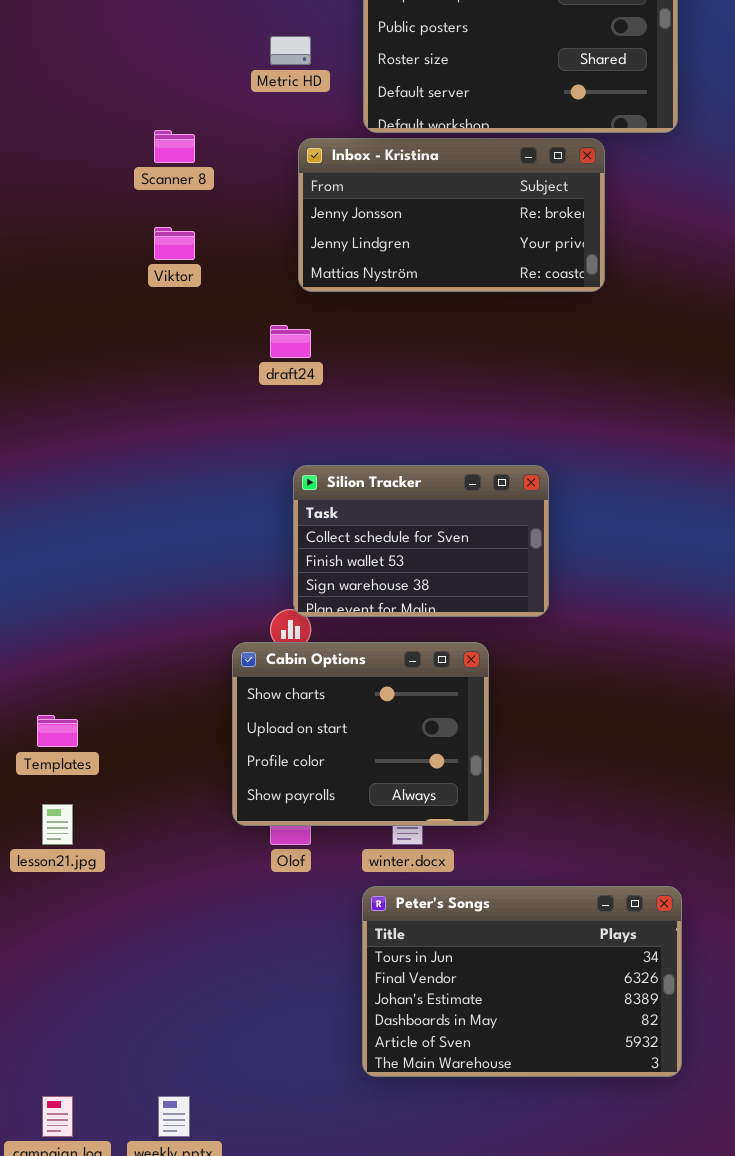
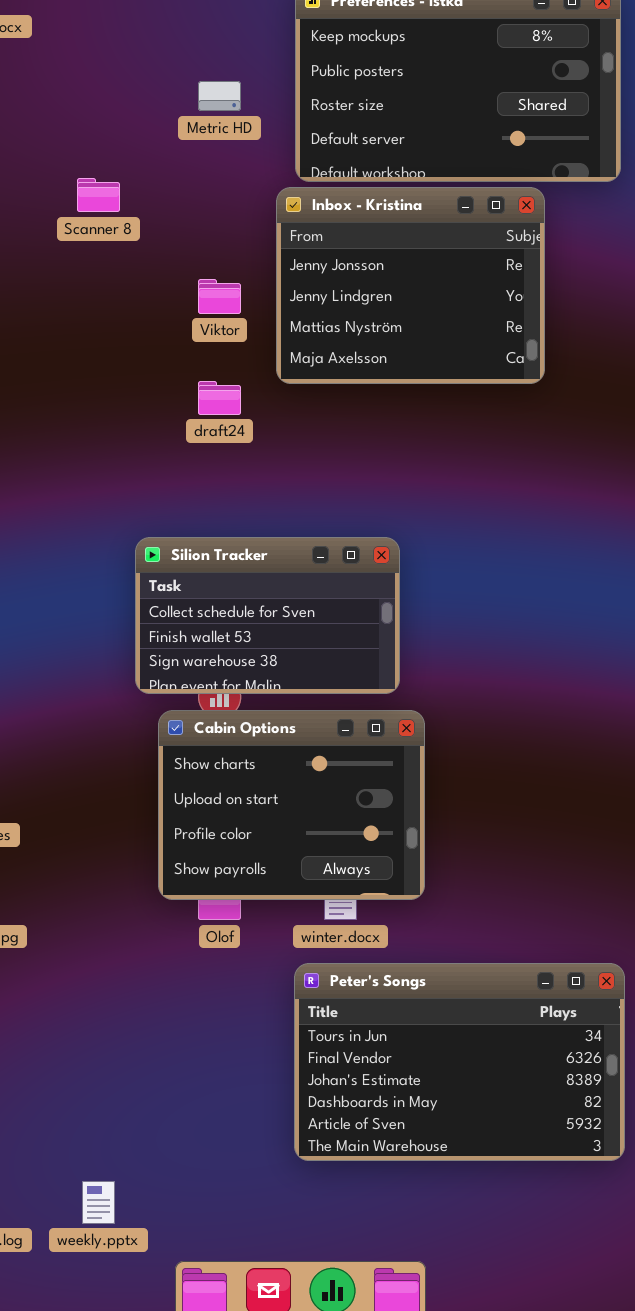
Inbox - Kristina: [298,138,605,292] -> [276,187,545,384], resized
Viktor: [154,227,195,260] -> [198,279,241,314], moved
Silion Tracker: [293,465,549,617] -> [135,537,400,694], moved

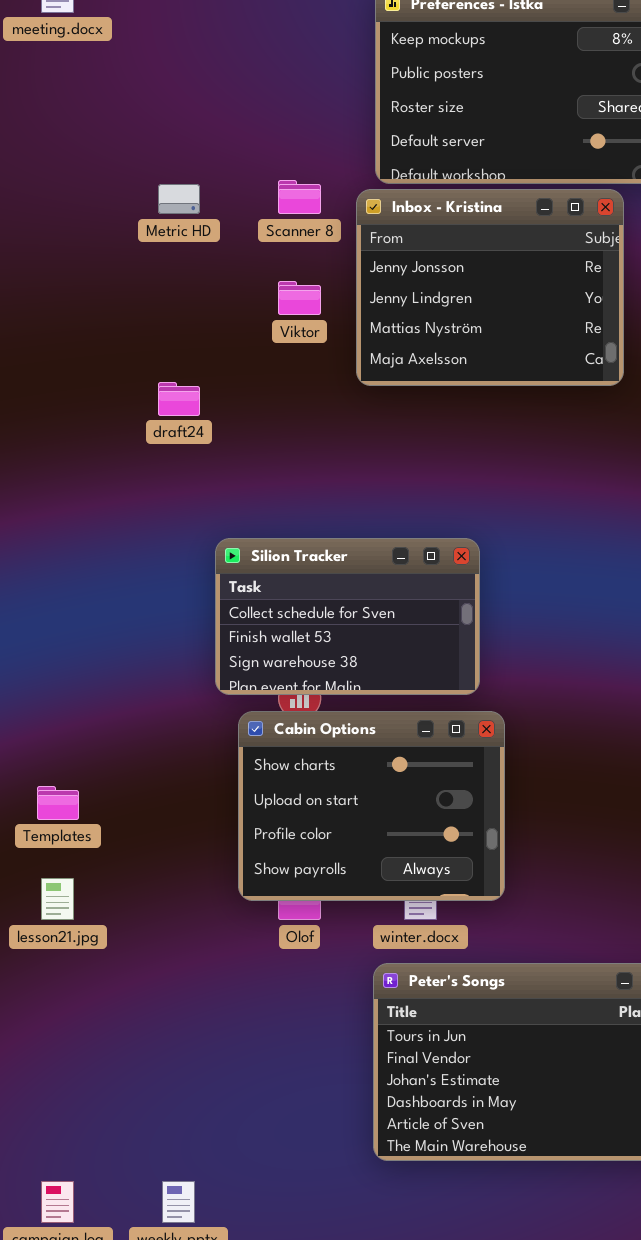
Metric HD: [198,81,241,111] -> [158,184,200,214], moved
Scanner 8: [77,178,120,212] -> [278,180,321,214], moved
draft24: [198,381,241,415] -> [158,382,200,416], moved

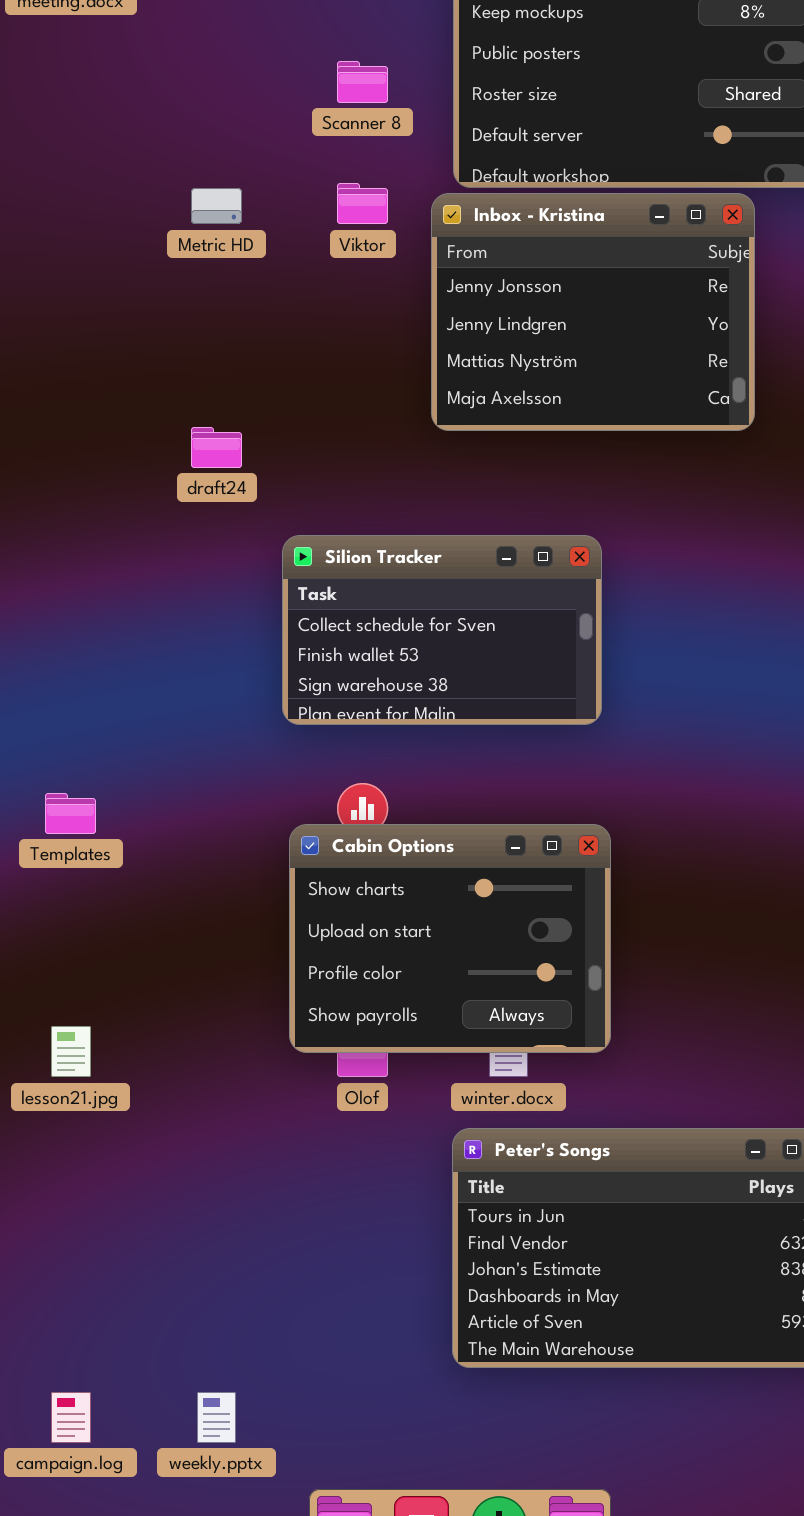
Scanner 8: [278,180,321,214] -> [337,61,388,103], moved
Viktor: [278,281,321,315] -> [337,183,388,224], moved
Silion Tracker: [215,538,480,695] -> [282,535,602,725], moved
Templates: [37,786,79,820] -> [45,793,96,834], moved

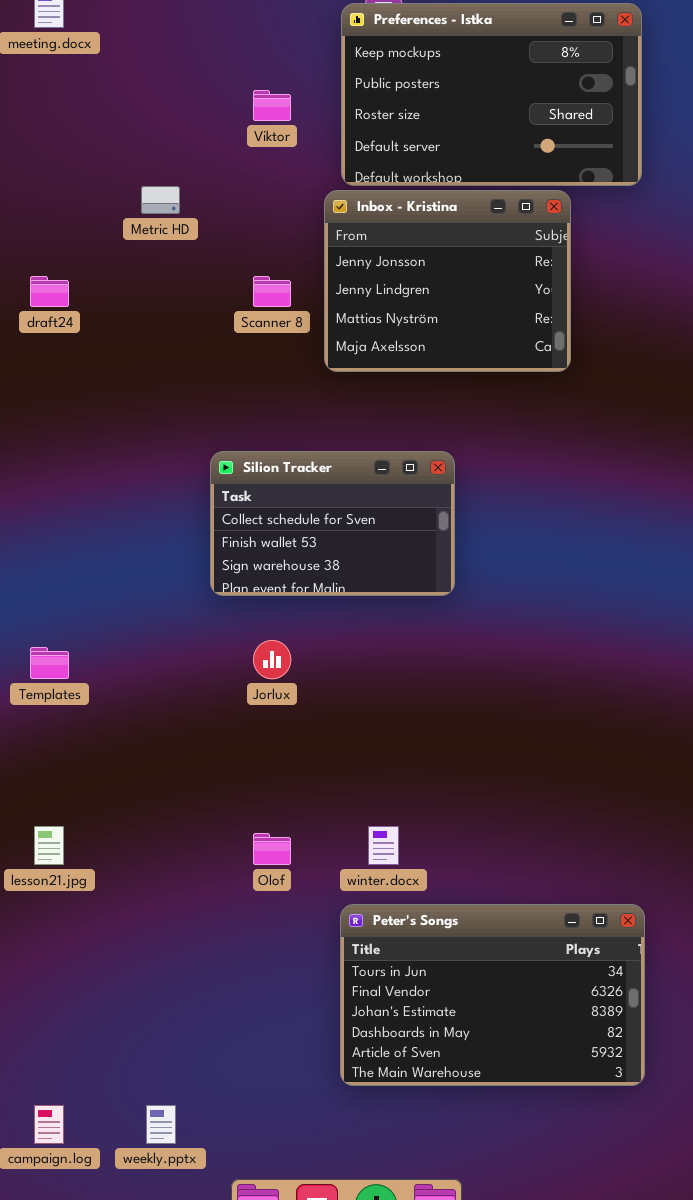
Scanner 8: [337,61,388,103] -> [253,276,291,307], moved
Viktor: [337,183,388,224] -> [253,90,291,121], moved
draft24: [191,427,242,468] -> [30,276,69,307], moved
Cabin Options: [289,824,611,1053] -> none, closed

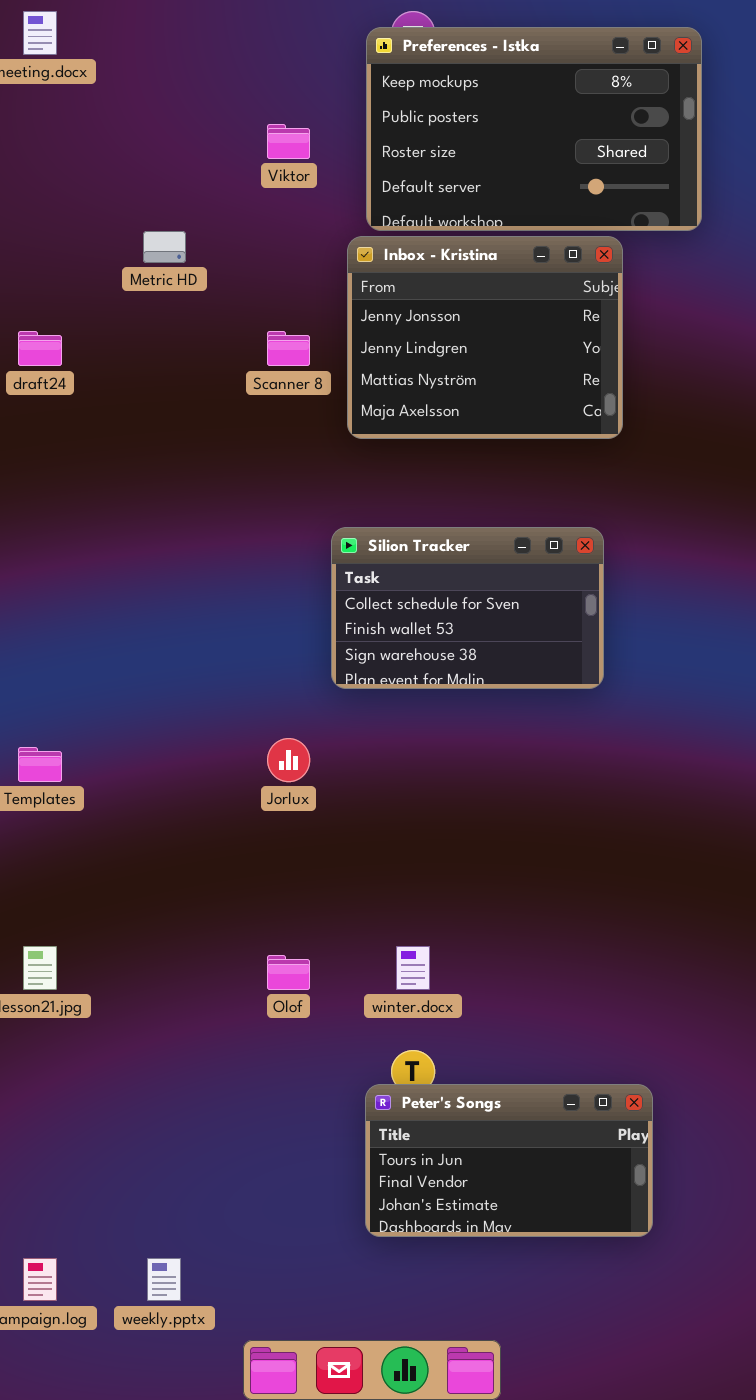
Silion Tracker: [210,451,455,596] -> [331,527,604,689], moved
Peter's Songs: [340,904,645,1086] -> [365,1084,653,1237], resized

